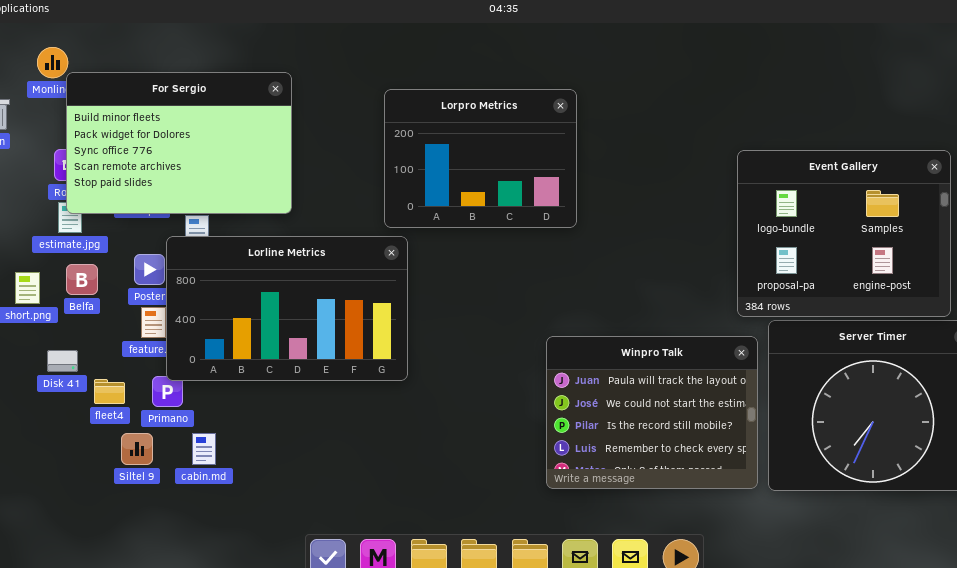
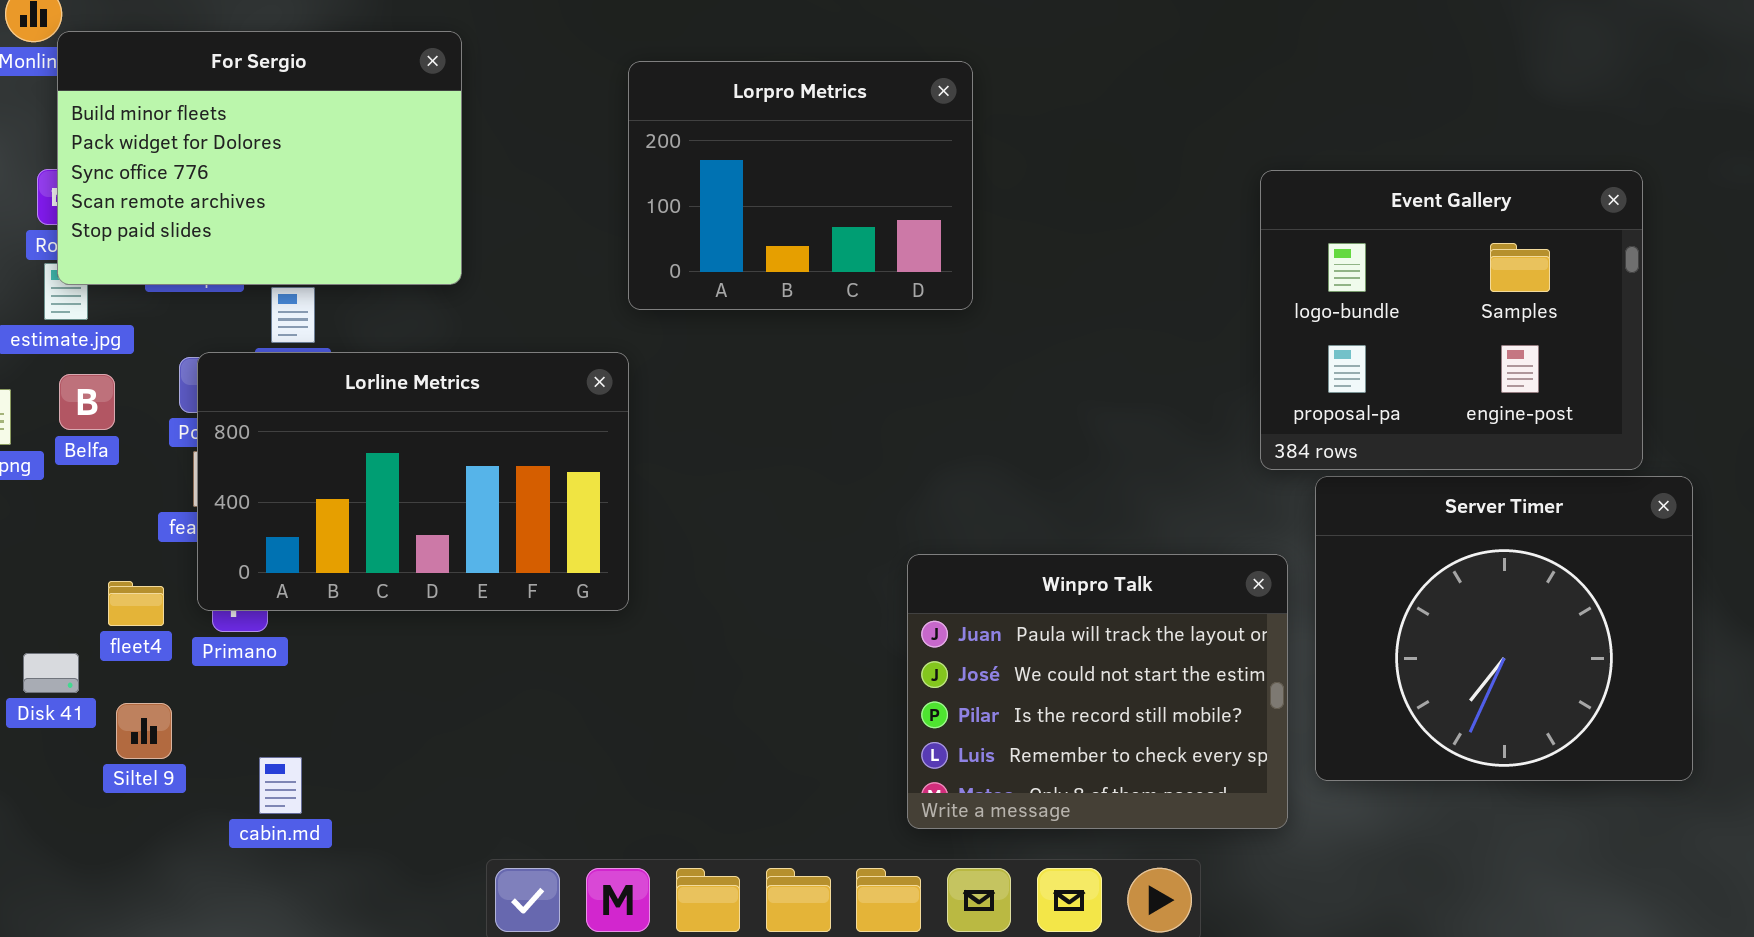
Lorline Metrics: [166,236,408,381] -> [197,352,629,611], moved
Winpro Talk: [546,336,758,489] -> [907,554,1288,829], moved
Disk 41: [47,350,78,372] -> [23,653,79,693], moved
Siltel 9: [121,433,153,465] -> [116,703,172,759], moved
cabin.md: [192,433,216,465] -> [259,757,302,814], moved

